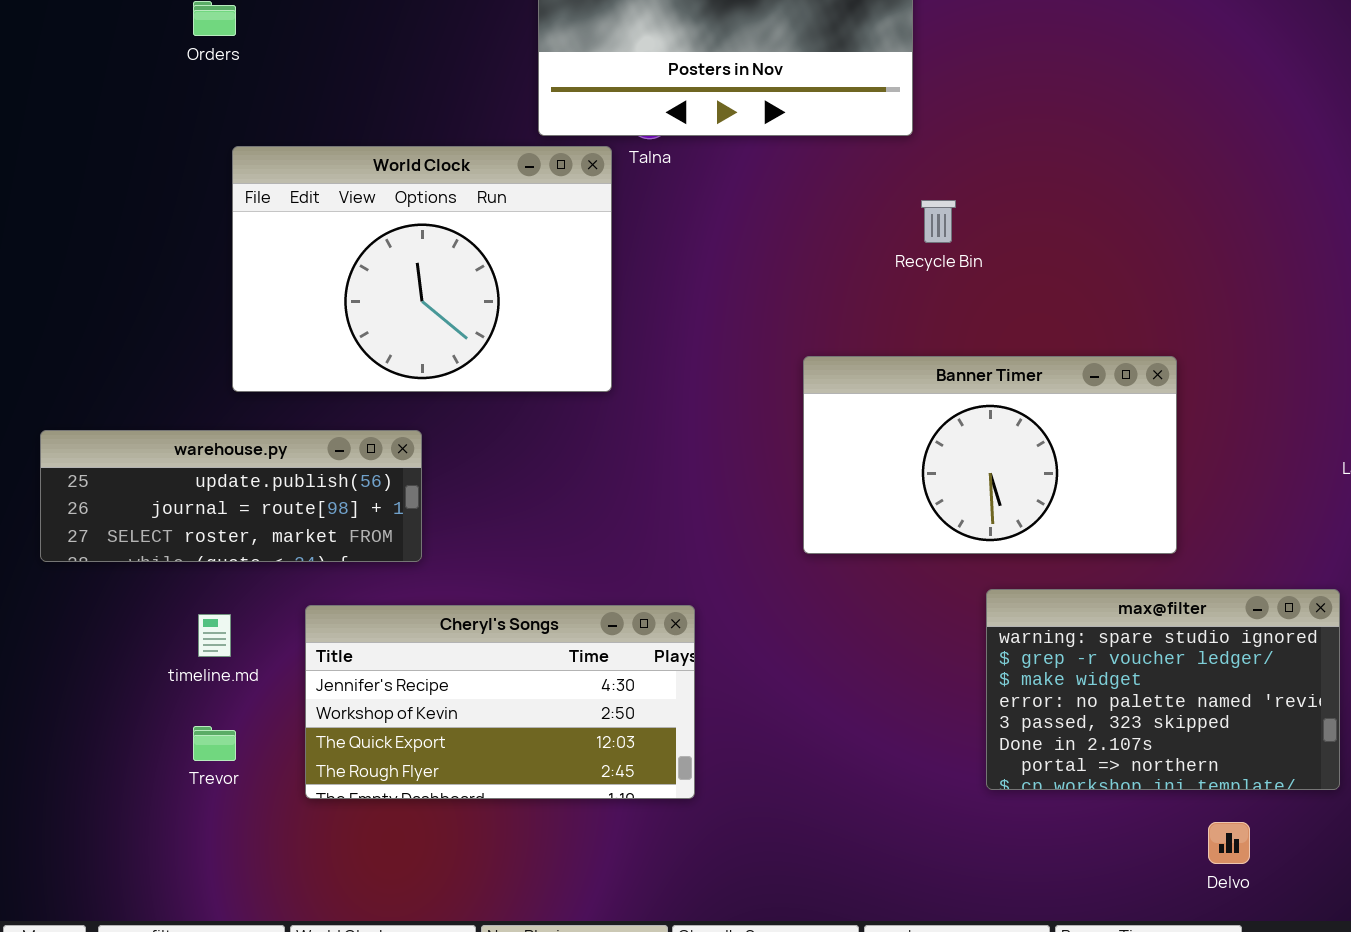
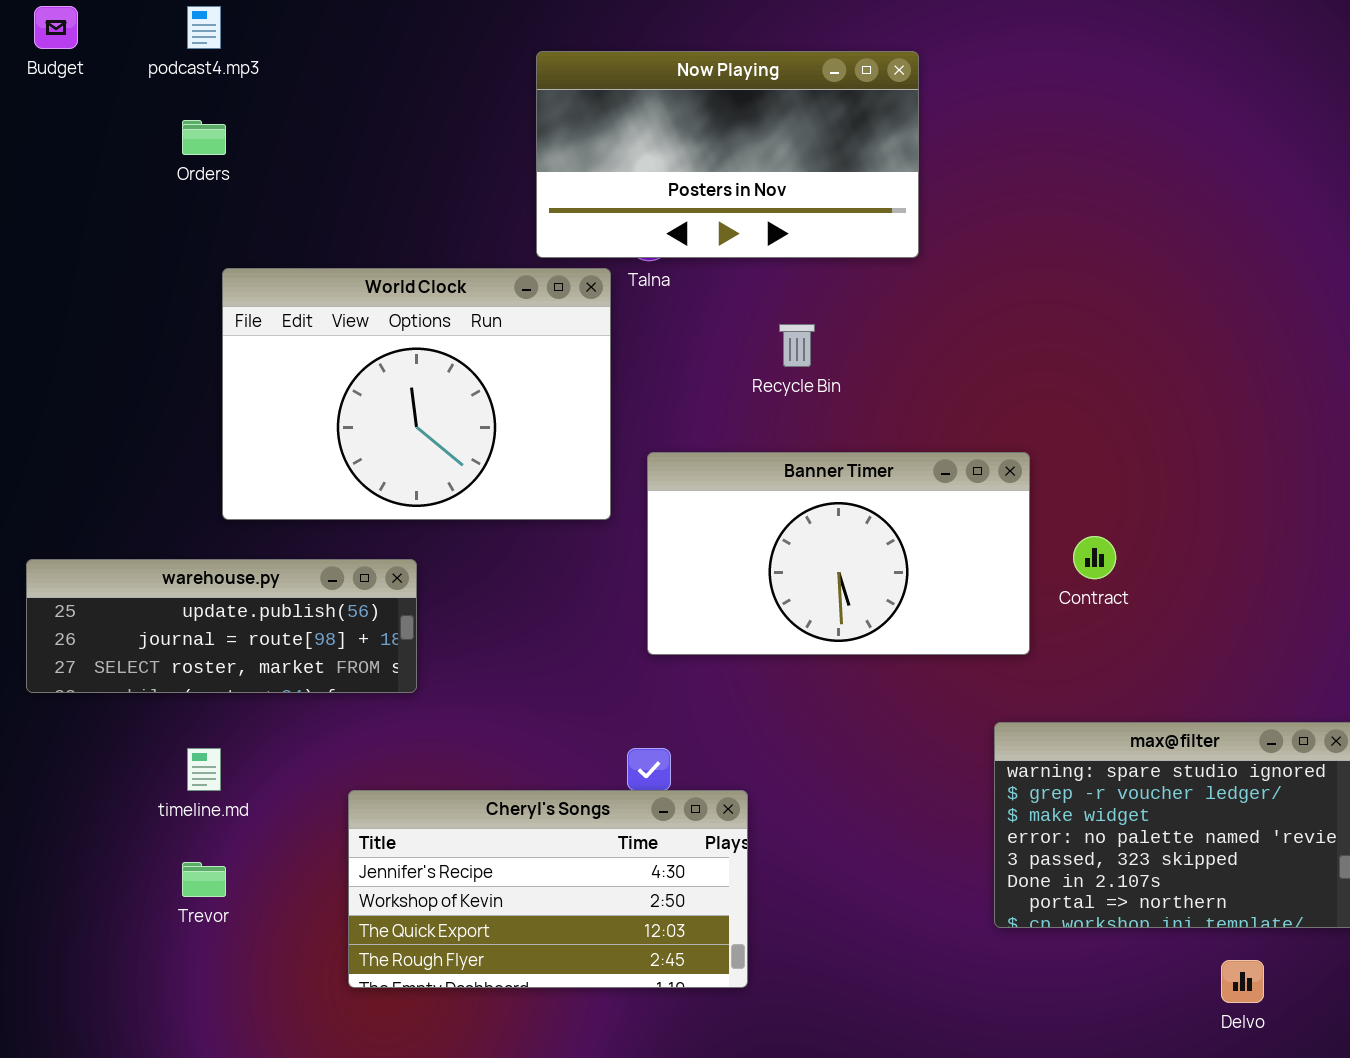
Recycle Bin: [921,200,956,243] -> [779,324,815,367], moved
Banner Timer: [803,356,1177,554] -> [647,452,1030,655], moved
Cheryl's Songs: [305,605,695,799] -> [348,790,748,988], moved

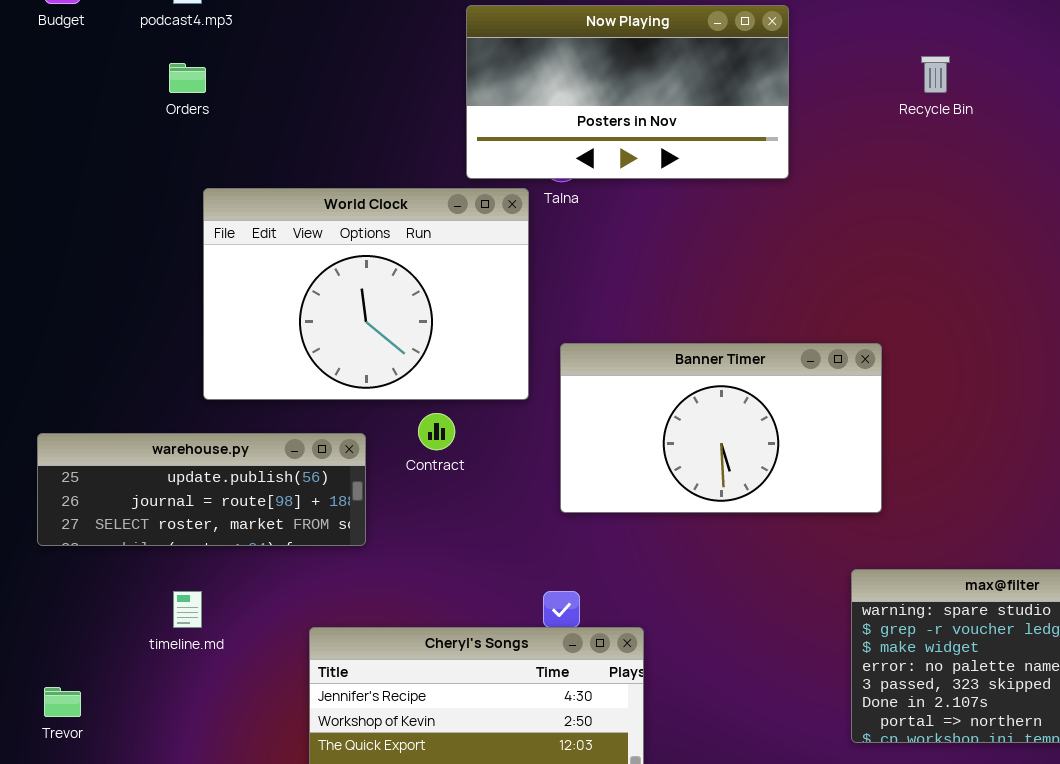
Recycle Bin: [779,324,815,367] -> [921,56,950,93], moved
Contract: [1073,536,1116,579] -> [418,413,455,450], moved
Trevor: [182,862,226,897] -> [44,687,81,717], moved

